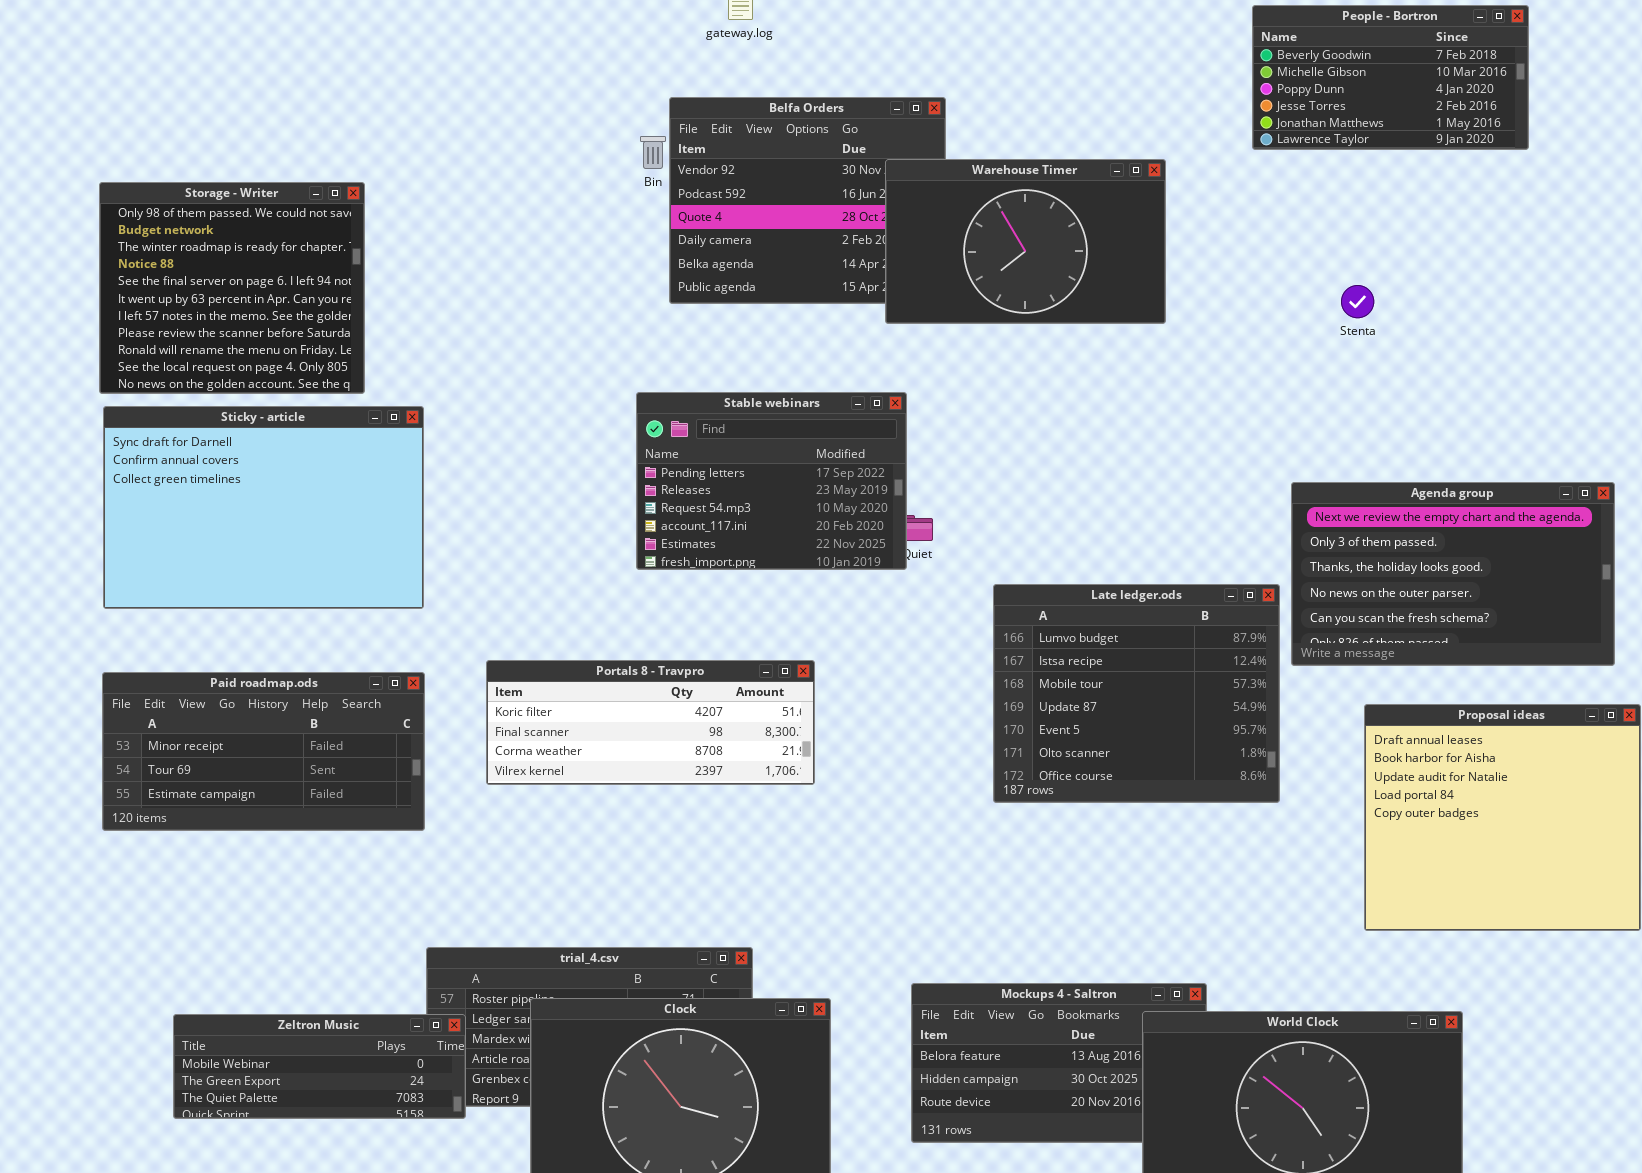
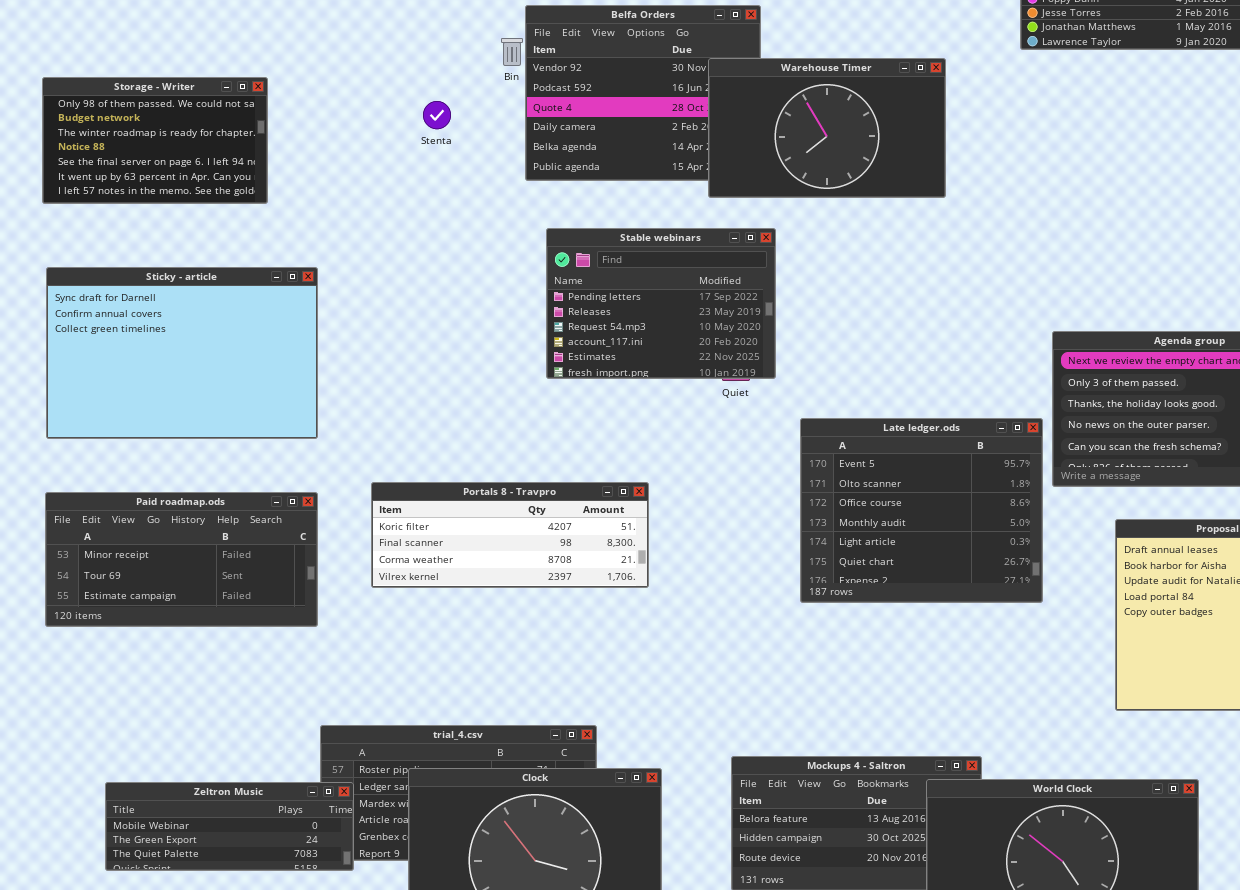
Storage - Writer: [99,182,365,394] -> [42,77,268,204], resized
Stenta: [1341,285,1374,318] -> [423,101,451,129], moved
Stable webinars: [636,392,907,570] -> [546,228,776,379], moved
Late ledger.ods: [993,584,1280,803] -> [800,418,1043,603], scrolled down 4 rows

